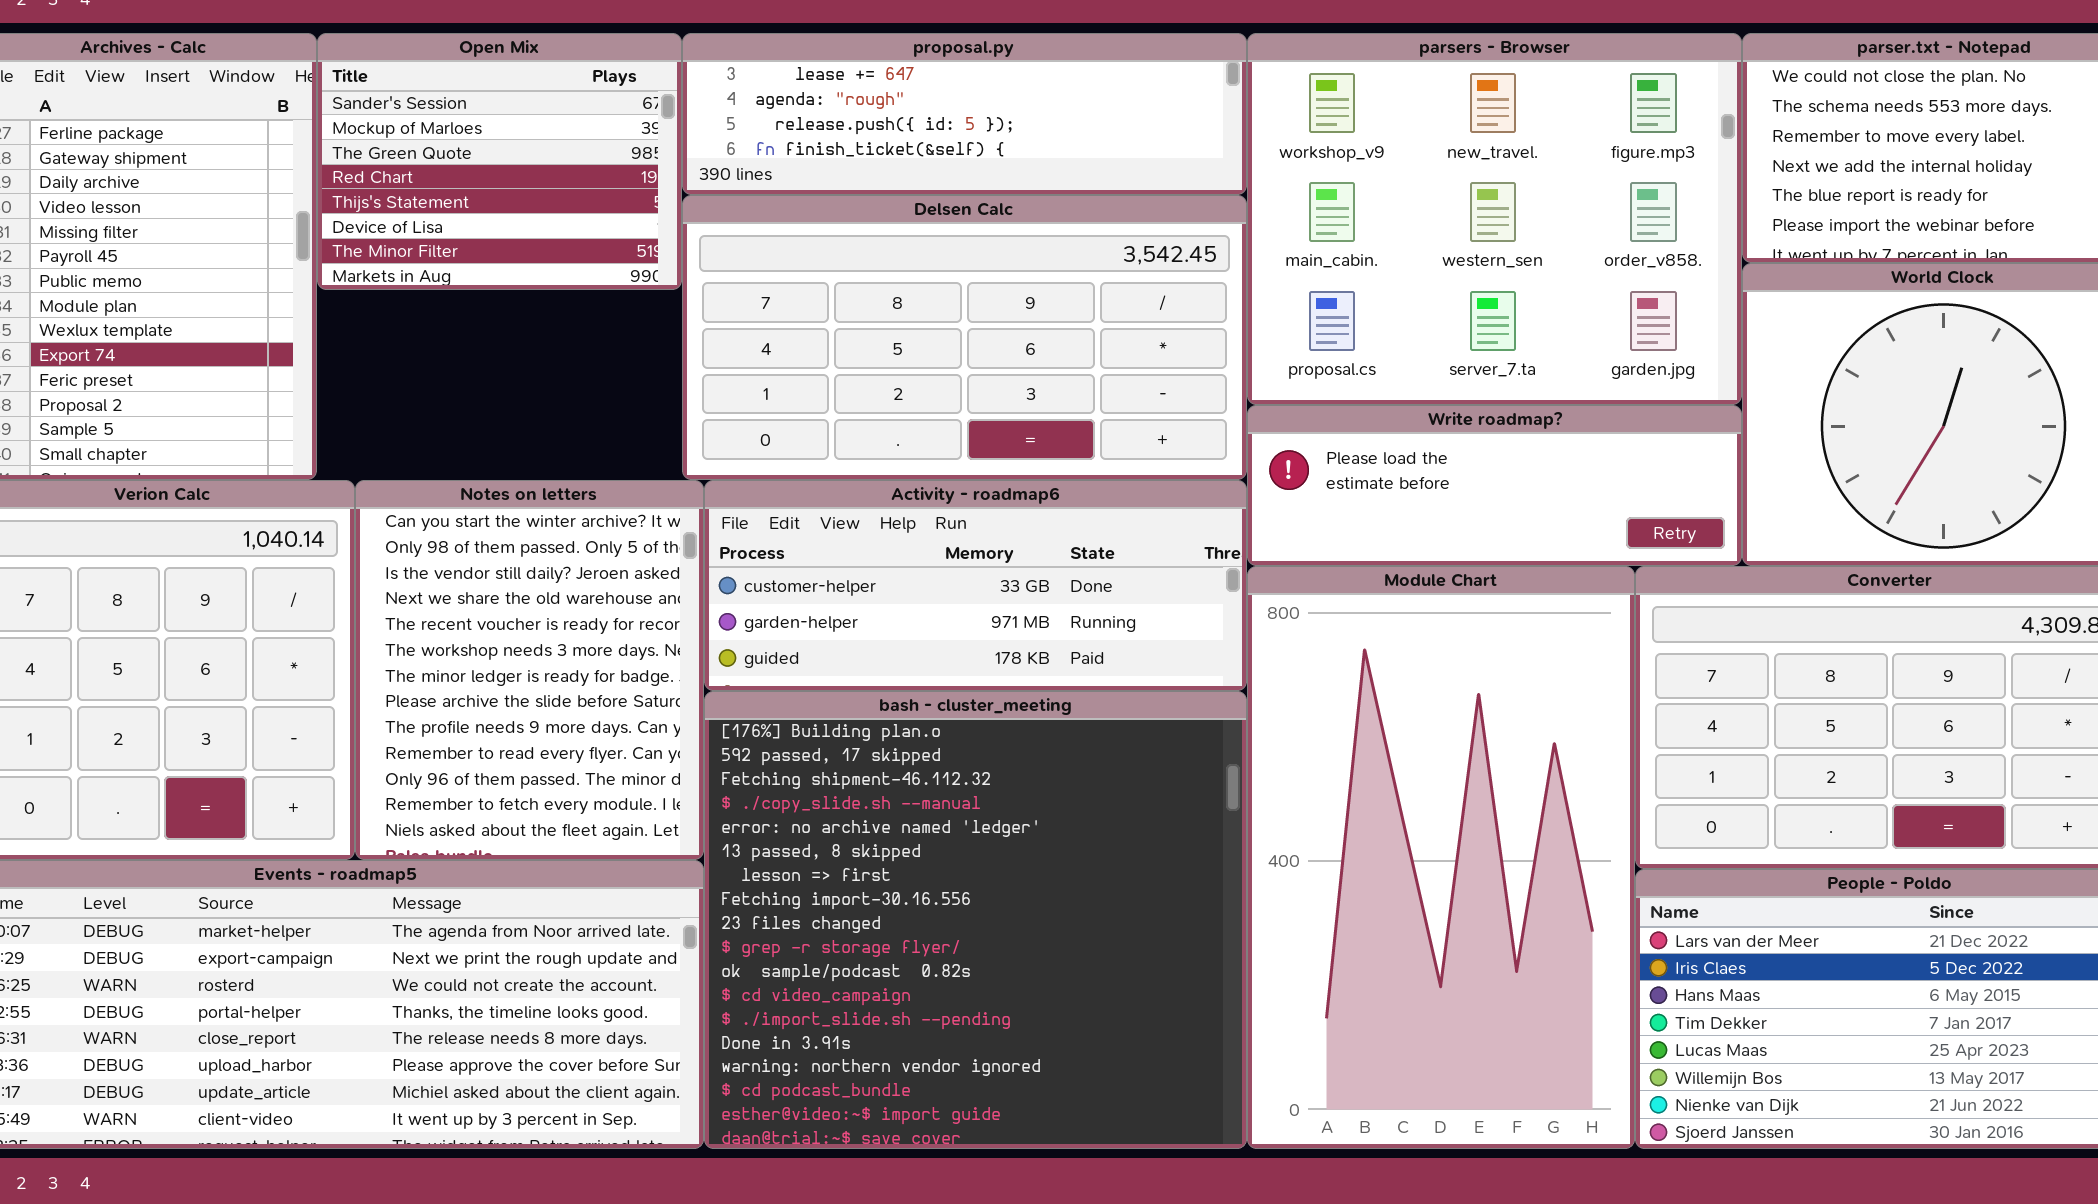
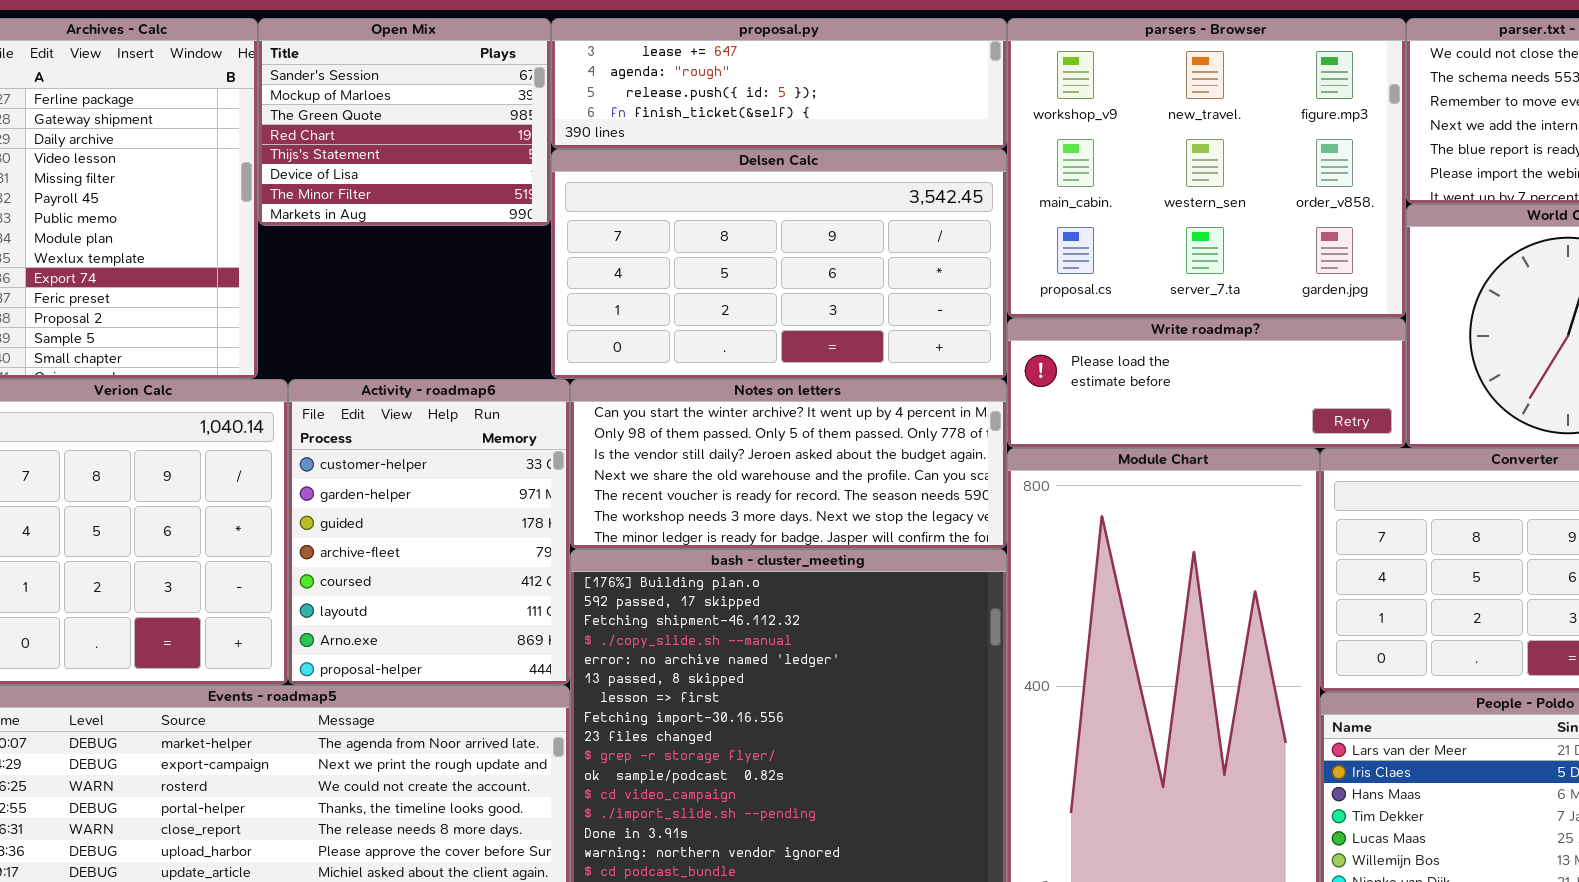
Notes on letters: [355,480,704,860] -> [570,379,1007,549], moved, resized
Activity - roadmap6: [704,480,1247,691] -> [288,379,570,685], moved, resized

